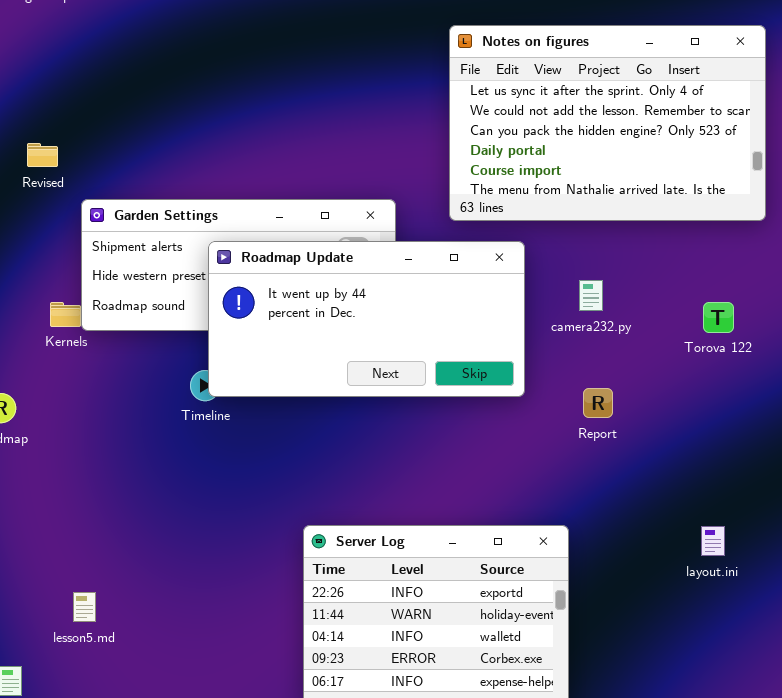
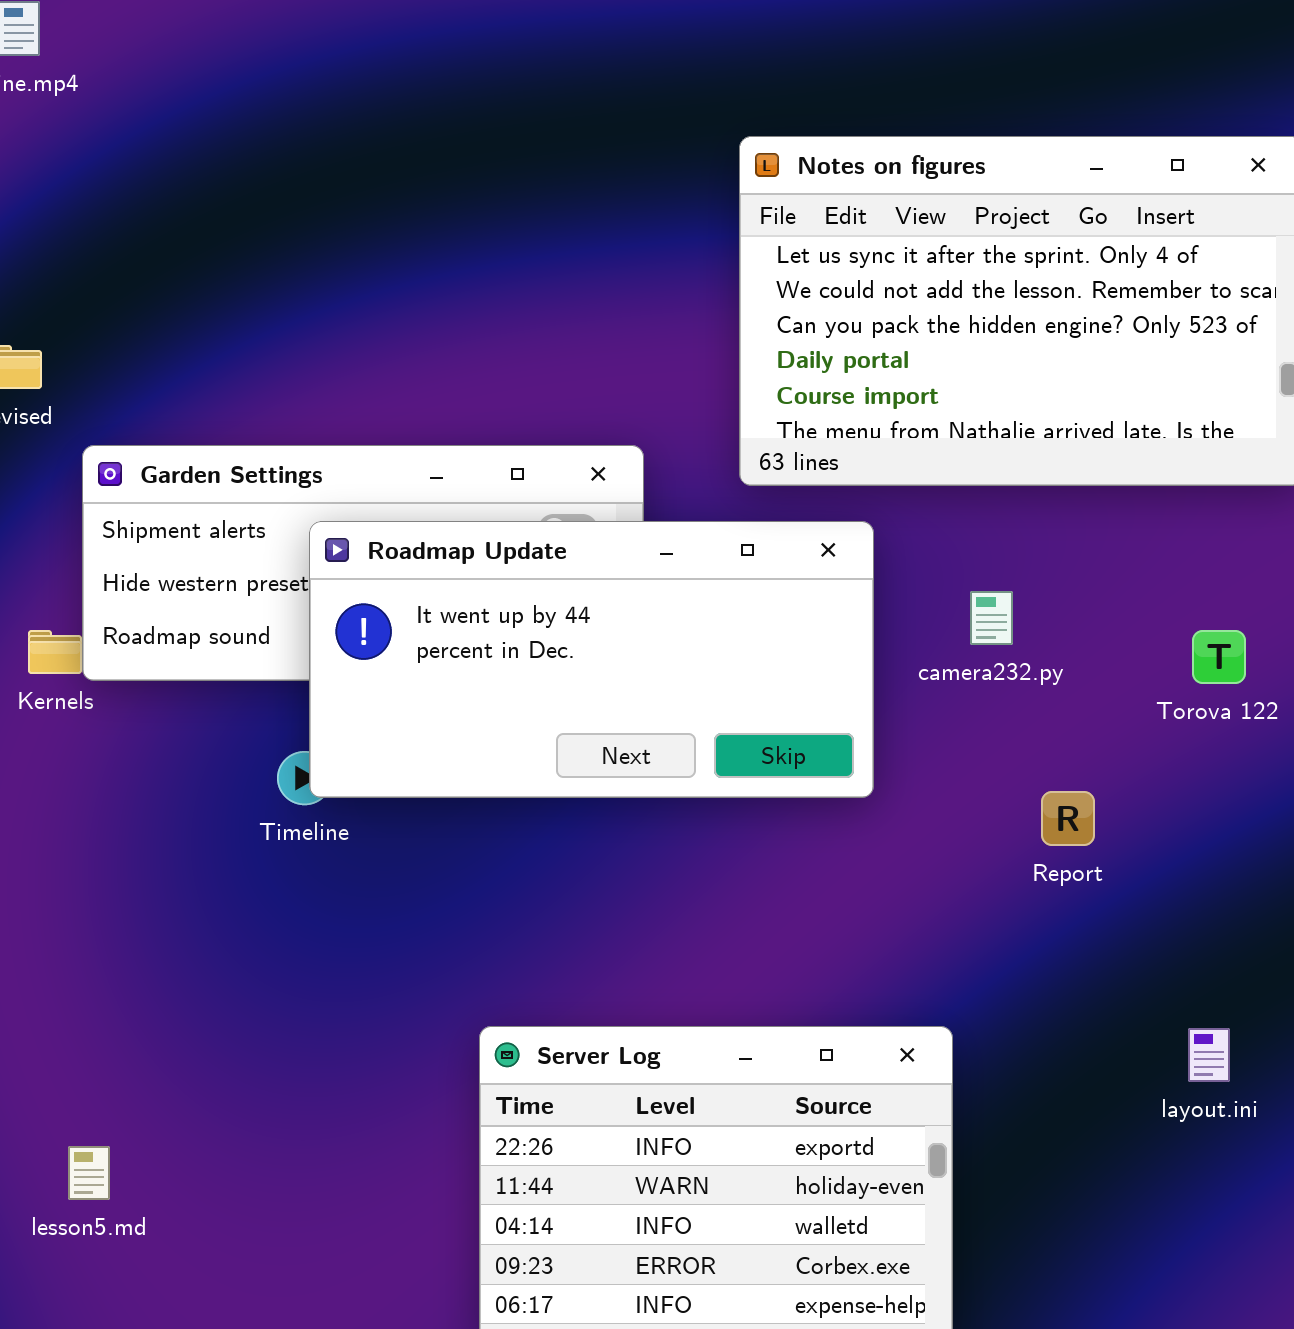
Report: [583,388,613,418] -> [1041,791,1095,846], moved

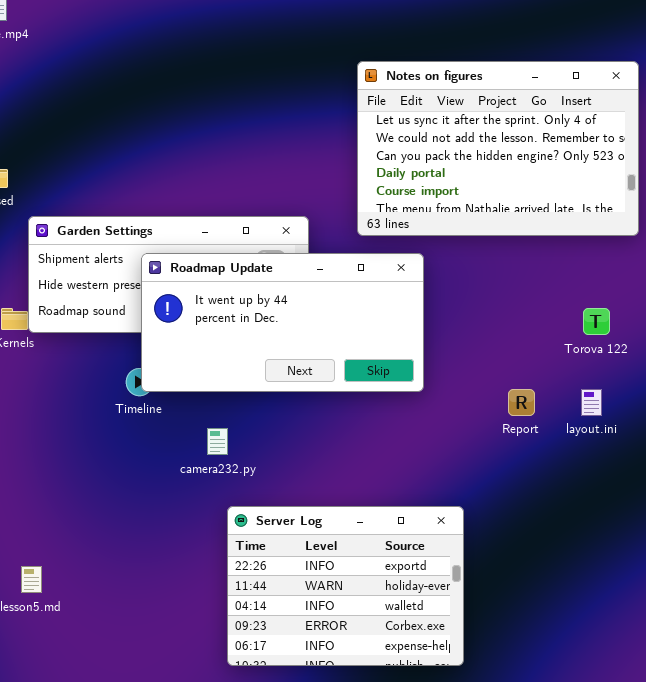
camera232.py: [970,591,1013,645] -> [207,428,228,455], moved
layout.ini: [1188,1028,1230,1082] -> [581,389,602,416], moved

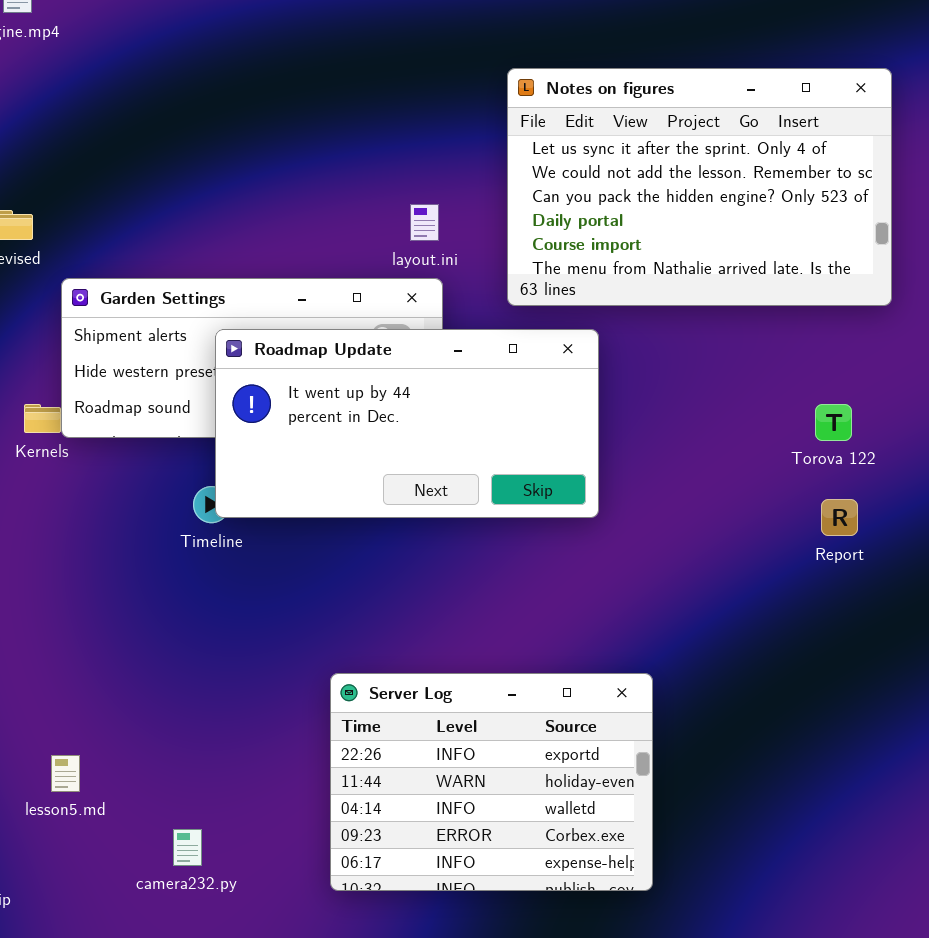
Report: [508,389,535,416] -> [821,499,858,536], moved
layout.ini: [581,389,602,416] -> [410,204,439,241], moved
camera232.py: [207,428,228,455] -> [173,829,202,866], moved

